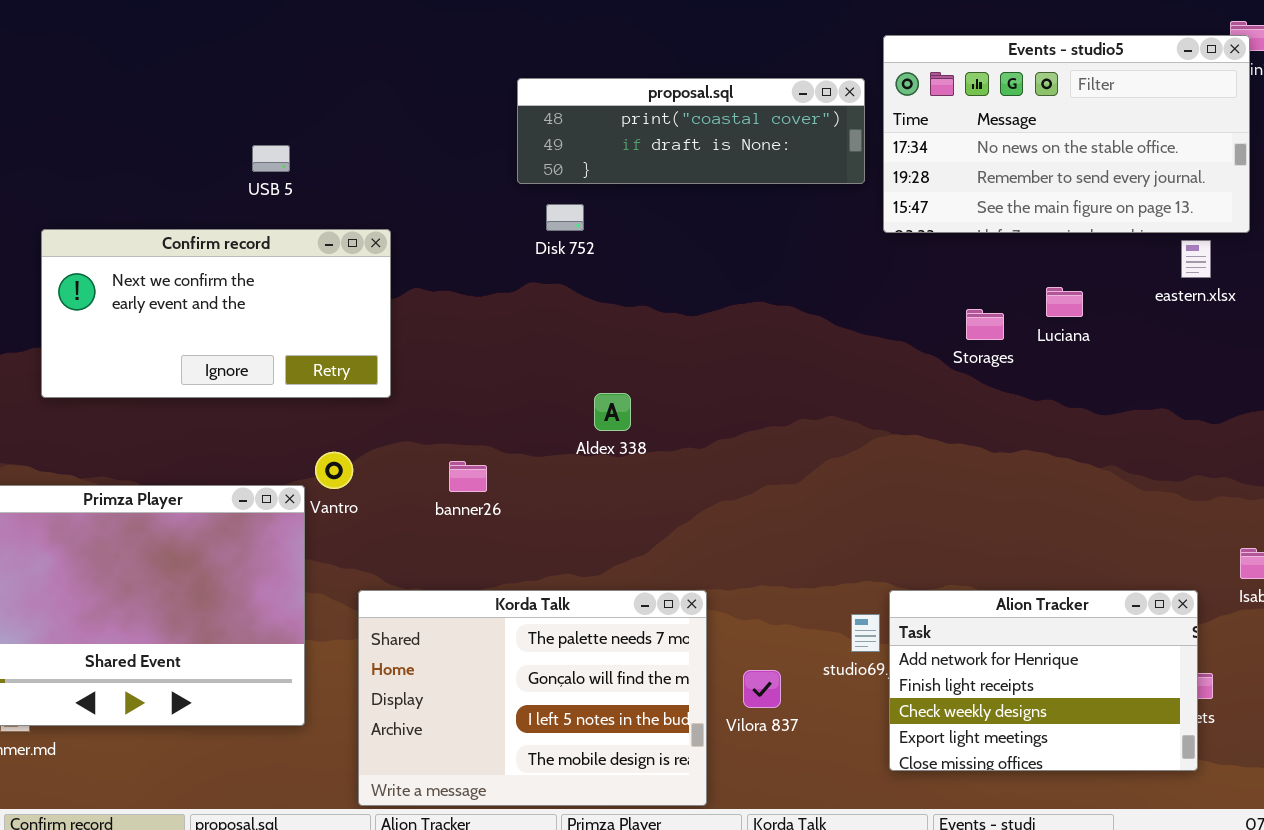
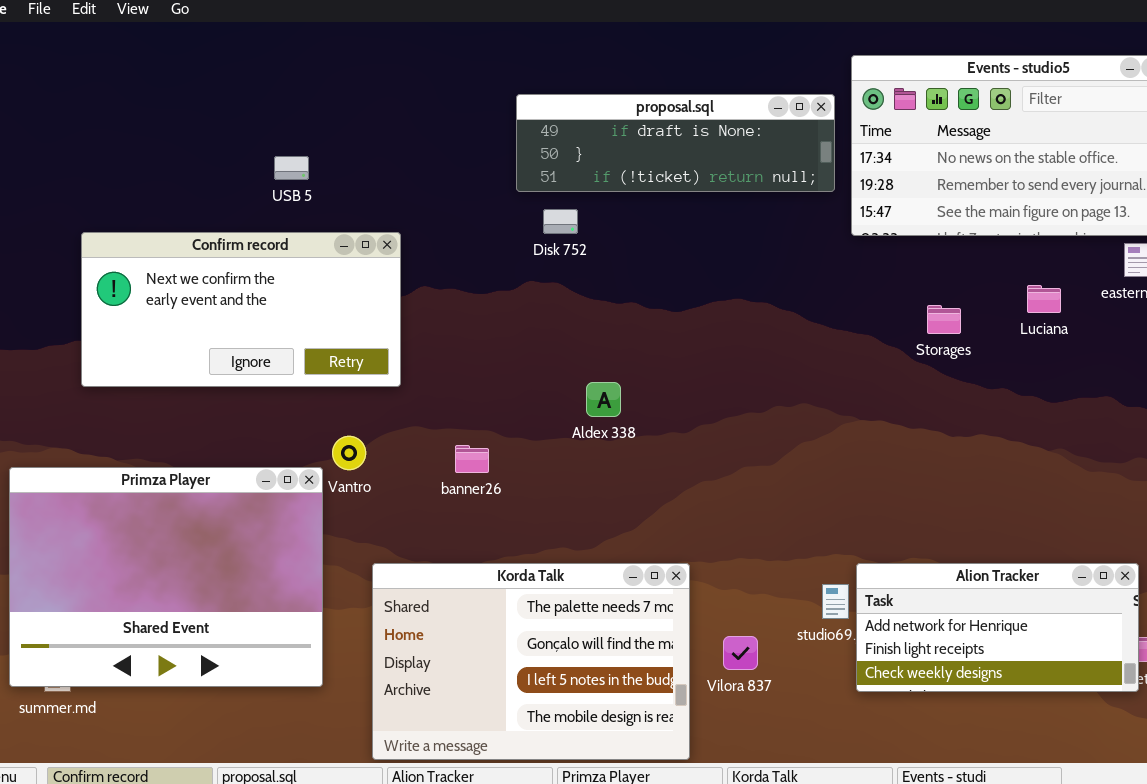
proposal.sql: [517,78,865,184] -> [516,94,835,192], scrolled down 1 row
Luciana: [1046,287,1083,317] -> [1027,285,1061,313], moved
Alion Tracker: [889,590,1198,771] -> [856,563,1139,692], resized

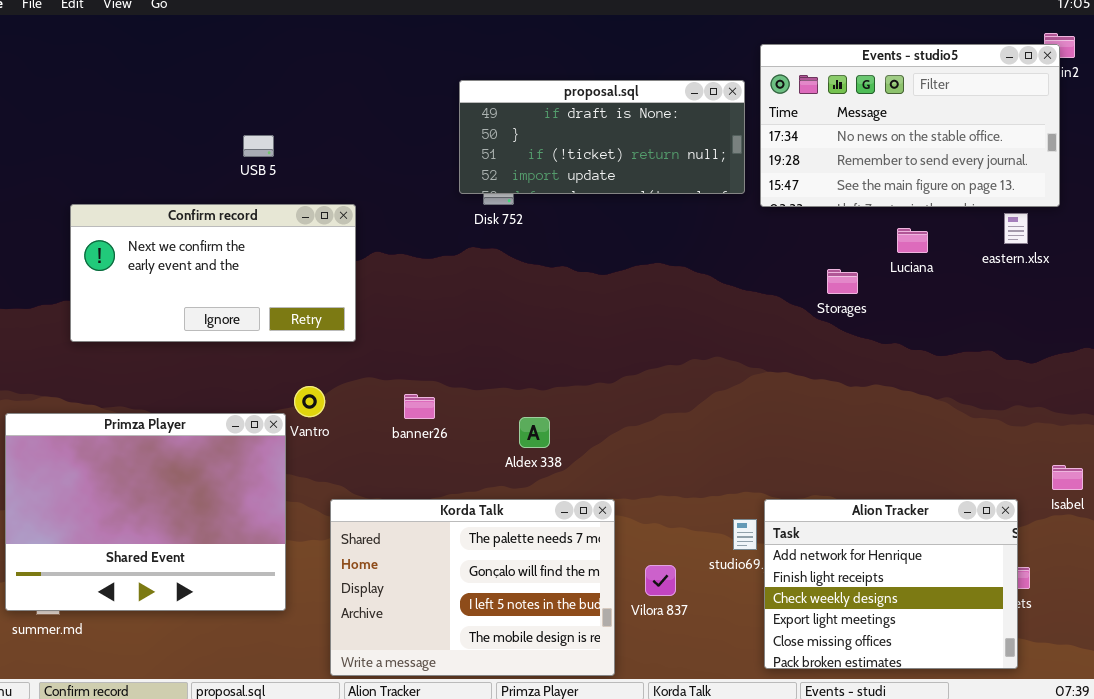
proposal.sql: [516,94,835,192] -> [459,80,745,194], resized
Luciana: [1027,285,1061,313] -> [897,228,928,253], moved
Aldex 338: [586,382,621,417] -> [519,417,550,448], moved
Alion Tracker: [856,563,1139,692] -> [764,499,1018,669], resized

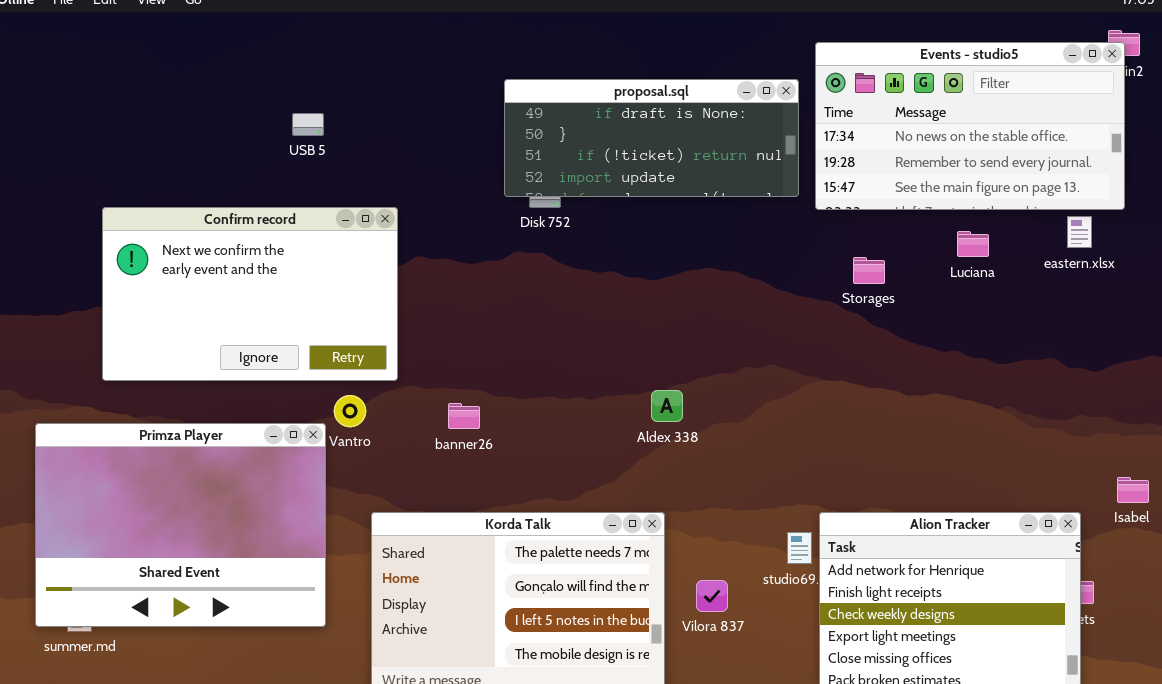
USB 5: [243,135,274,157] -> [292,113,324,136], moved
Confirm record: [70,204,356,342] -> [102,207,398,381], resized
Storages: [827,269,858,294] -> [853,257,885,284], moved
Aldex 338: [519,417,550,448] -> [651,390,683,422], moved

